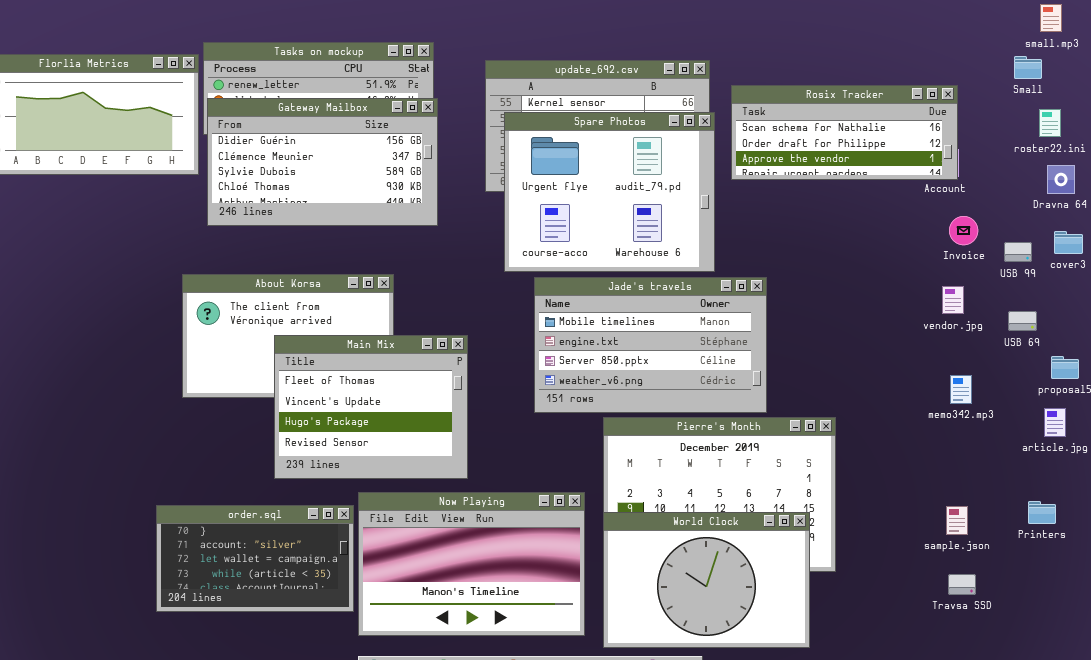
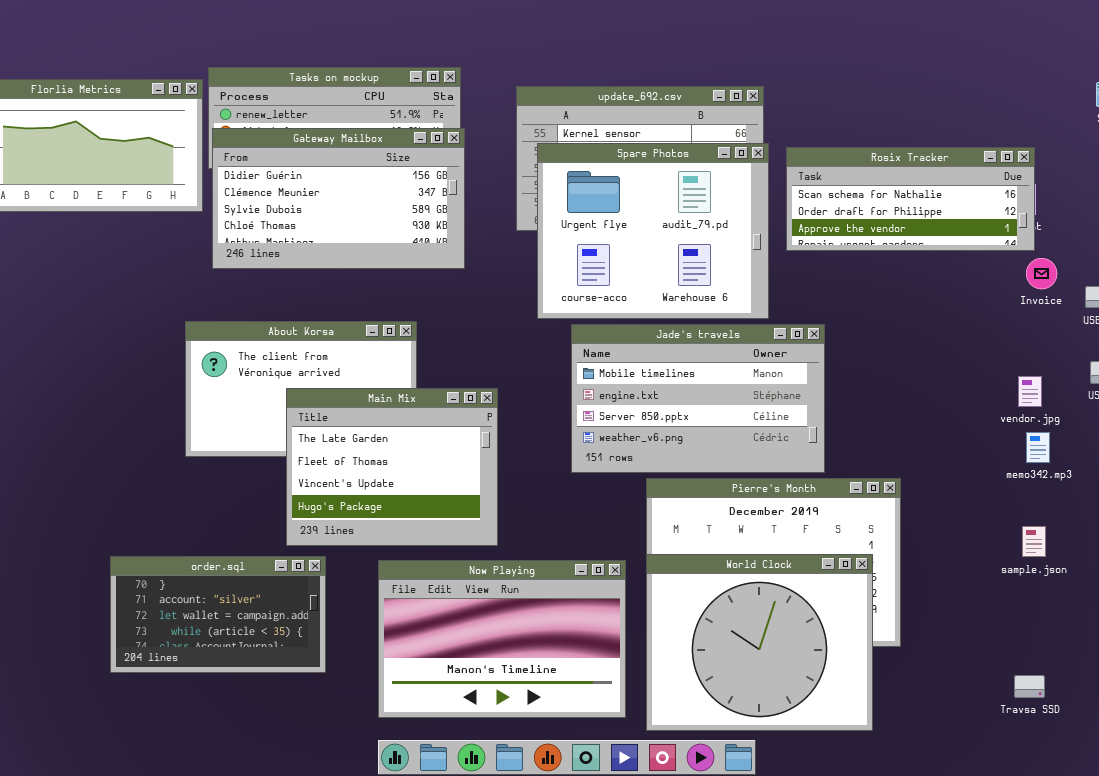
Rosix Tracker: [731,85,958,180] -> [786,147,1035,251], moved
vendor.jpg: [942,286,964,314] -> [1018,376,1042,407], moved
Main Mix: [274,335,468,479] -> [286,388,498,546], scrolled up 1 row
order.sql: [156,505,354,612] -> [110,556,326,673], moved
sample.json: [946,506,968,535] -> [1022,526,1046,557], moved
World Clock: [603,512,810,648] -> [646,554,873,731], resized
Travsa SSD: [948,574,976,595] -> [1014,675,1045,698], moved

